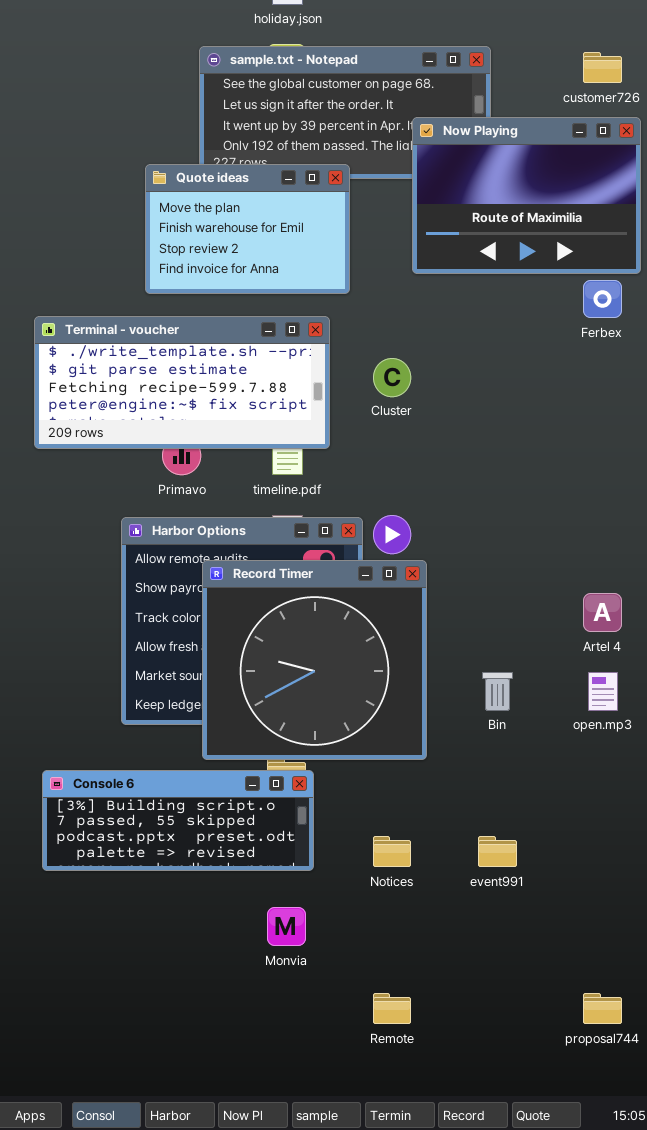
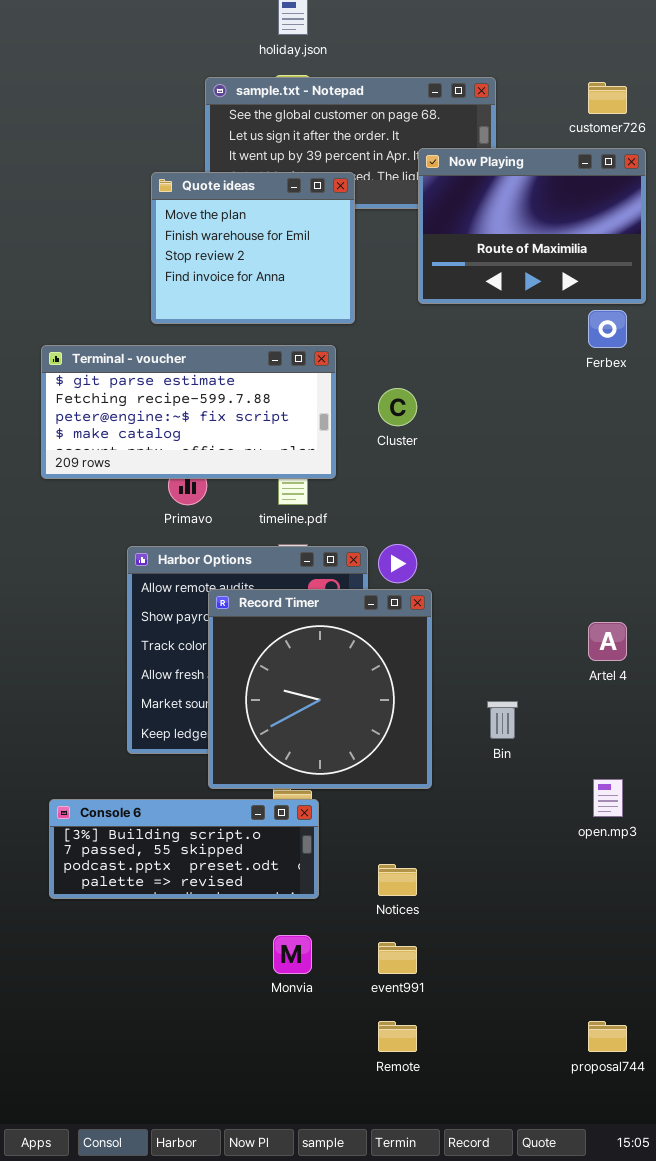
Quote ideas: [145,164,350,294] -> [151,172,355,324], resized
Terminal - voucher: [34,316,330,449] -> [41,345,336,479], scrolled down 1 row
open.mp3: [588,672,618,711] -> [593,779,623,817], moved
event991: [478,836,517,867] -> [378,942,417,974], moved

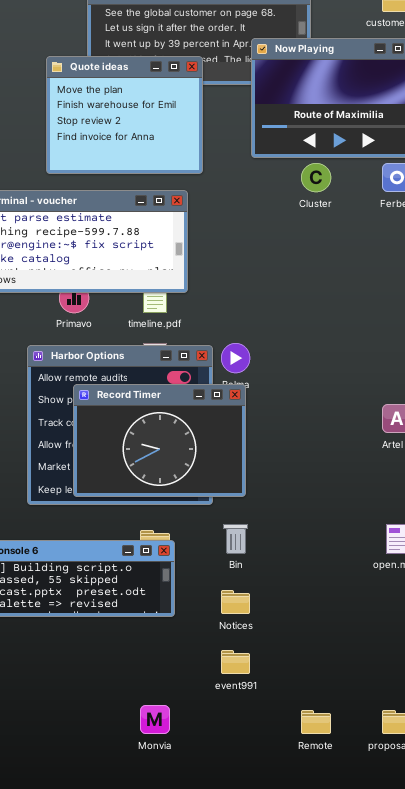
Cluster: [378,388,417,426] -> [301,163,331,192], moved
Record Timer: [208,589,432,789] -> [73,384,246,497], moved, resized
Bin: [487,701,518,739] -> [223,524,248,554], moved
Monvia: [273,935,312,974] -> [140,705,170,734], moved
Remote: [378,1021,417,1052] -> [301,710,331,734], moved

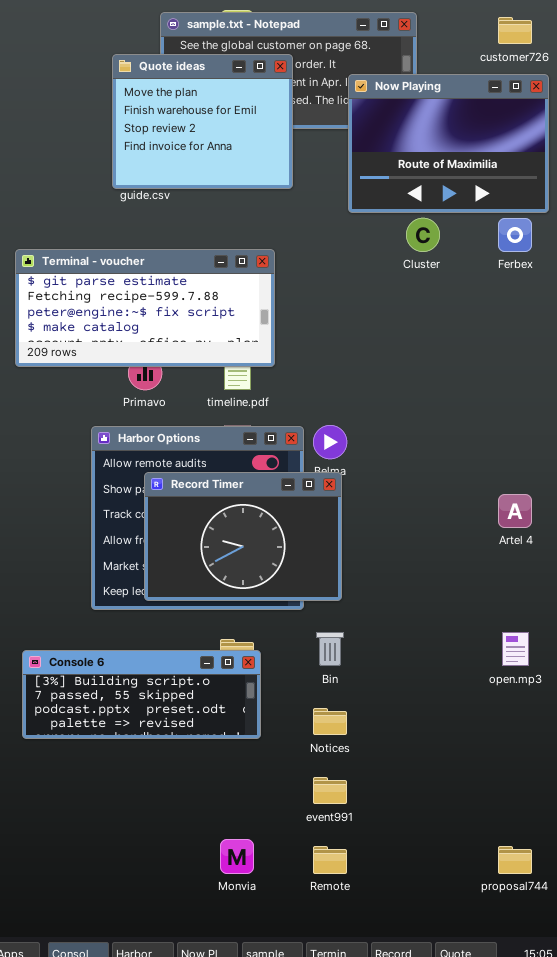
Quote ideas: [46,56,203,174] -> [112,54,293,189], moved
Remote: [301,710,331,734] -> [313,846,347,874], moved

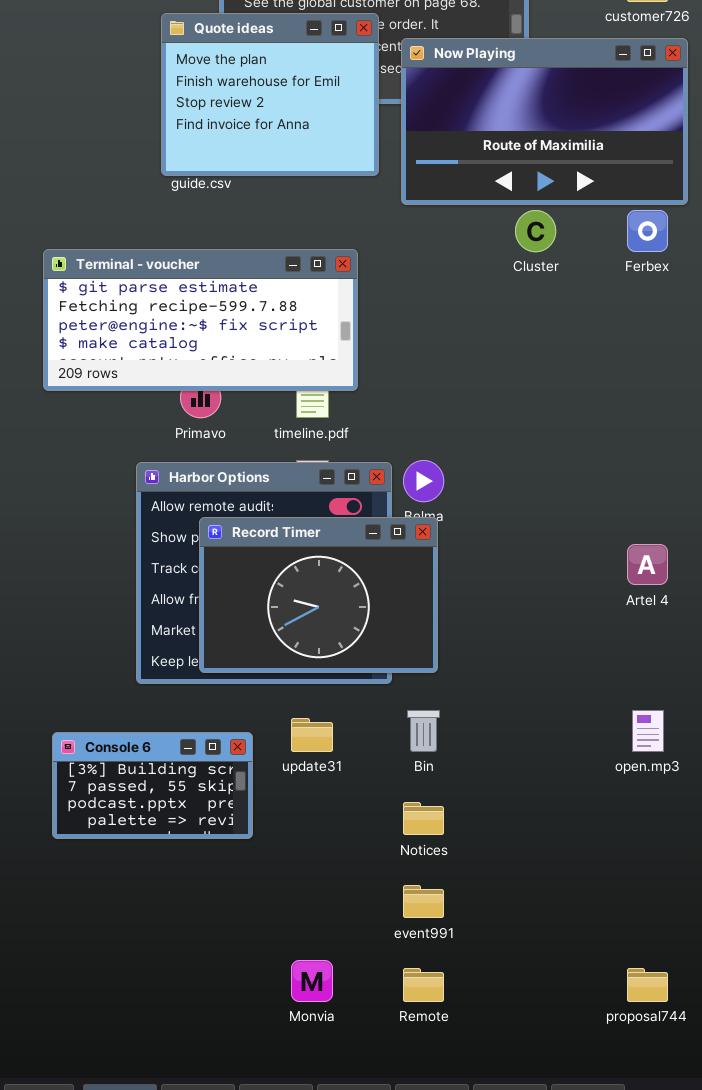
Now Playing: [348,74,549,213] -> [401,38,688,205], resized
Console 6: [22,650,261,739] -> [52,732,253,839], resized

